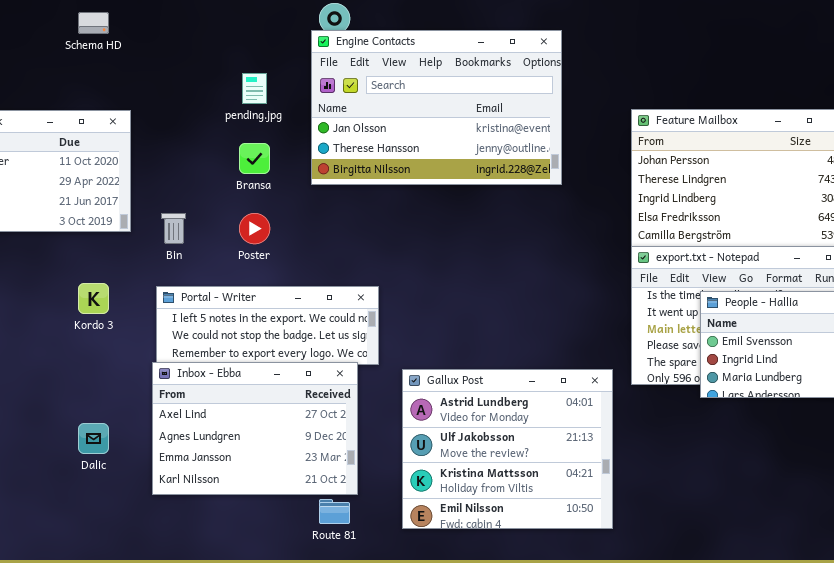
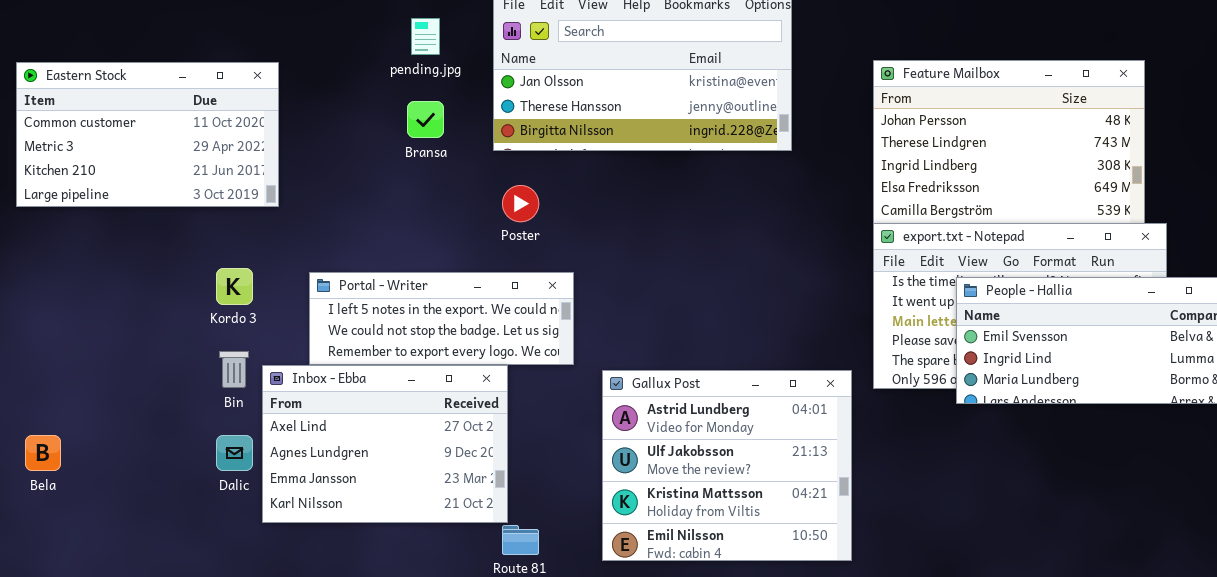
Bin: [161,213,186,244] -> [219,351,249,388], moved
Poster: [239,213,270,244] -> [502,185,539,222], moved
Inbox - Ebba: [152,362,358,495] -> [262,365,508,523], moved

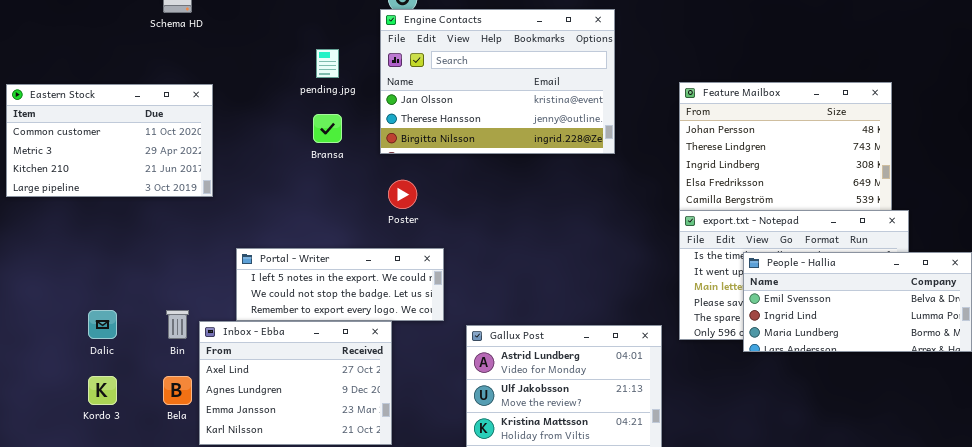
Kordo 3: [216,268,253,305] -> [88,376,117,405], moved
Bela: [25,435,61,471] -> [163,376,192,405], moved
Dalic: [216,435,253,471] -> [88,310,117,339], moved

